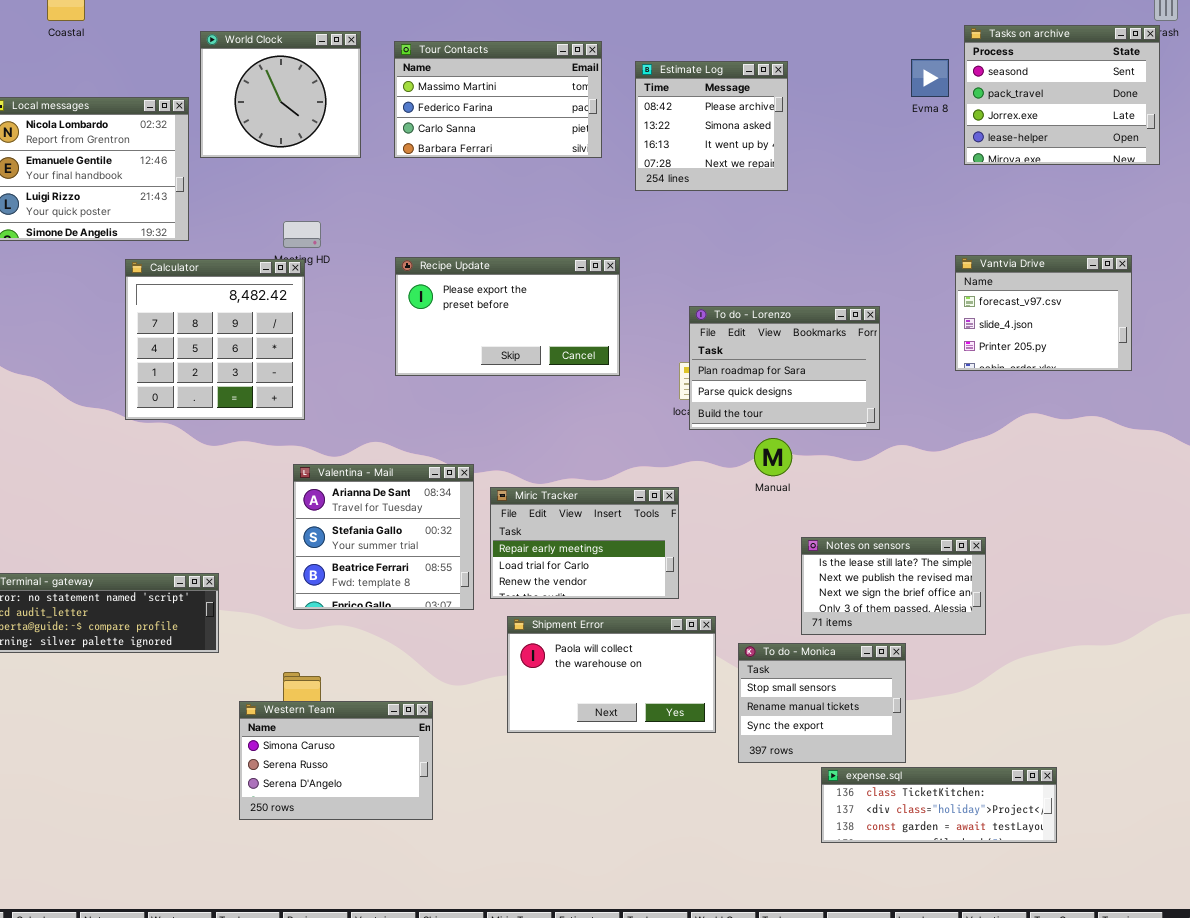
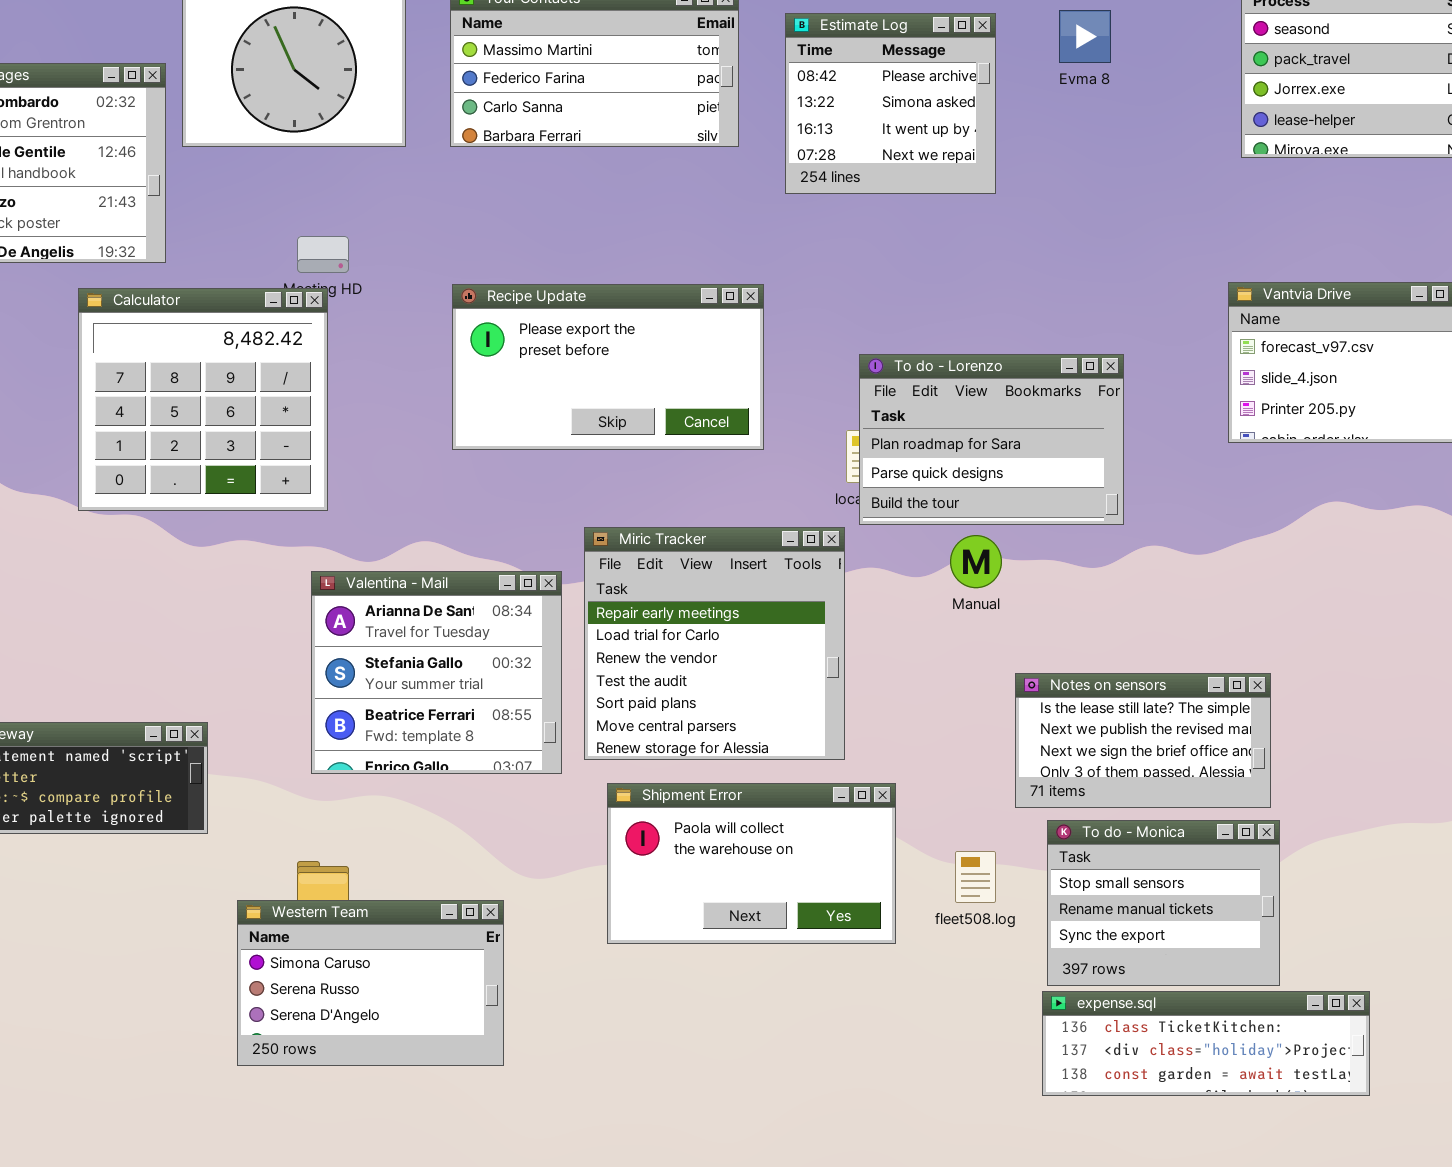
Evma 8: [911,59,949,97] -> [1059,10,1111,63], moved
Miric Tracker: [490,487,679,599] -> [584,527,845,760], resized
To do - Monica: [738,643,906,763] -> [1047,820,1280,986], moved

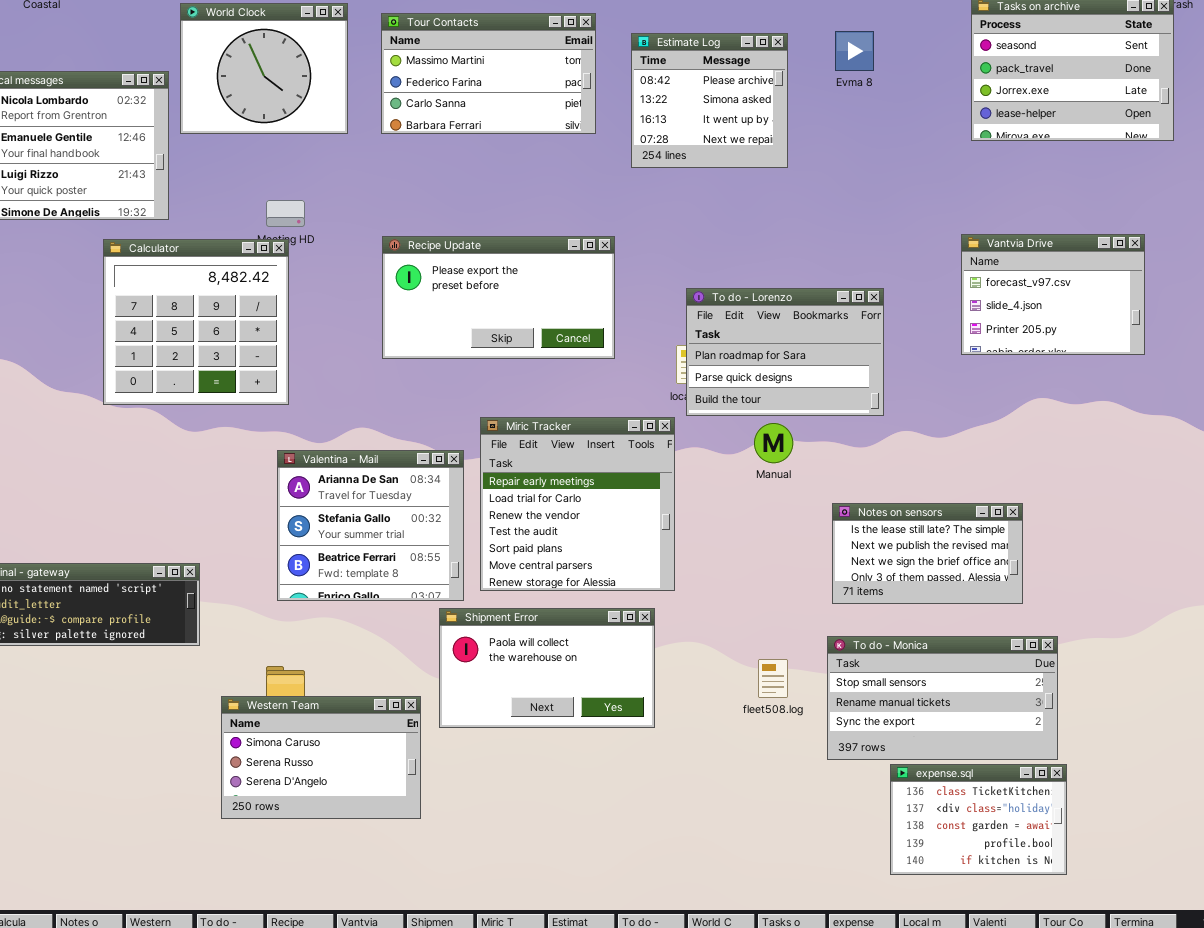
Notes on sensors: [1015,673,1271,808] -> [832,503,1023,604], moved
Shipment Error: [607,783,896,944] -> [439,608,655,728], moved
To do - Monica: [1047,820,1280,986] -> [827,636,1058,760], resized
expense.sql: [1042,991,1370,1096] -> [890,764,1067,875], resized

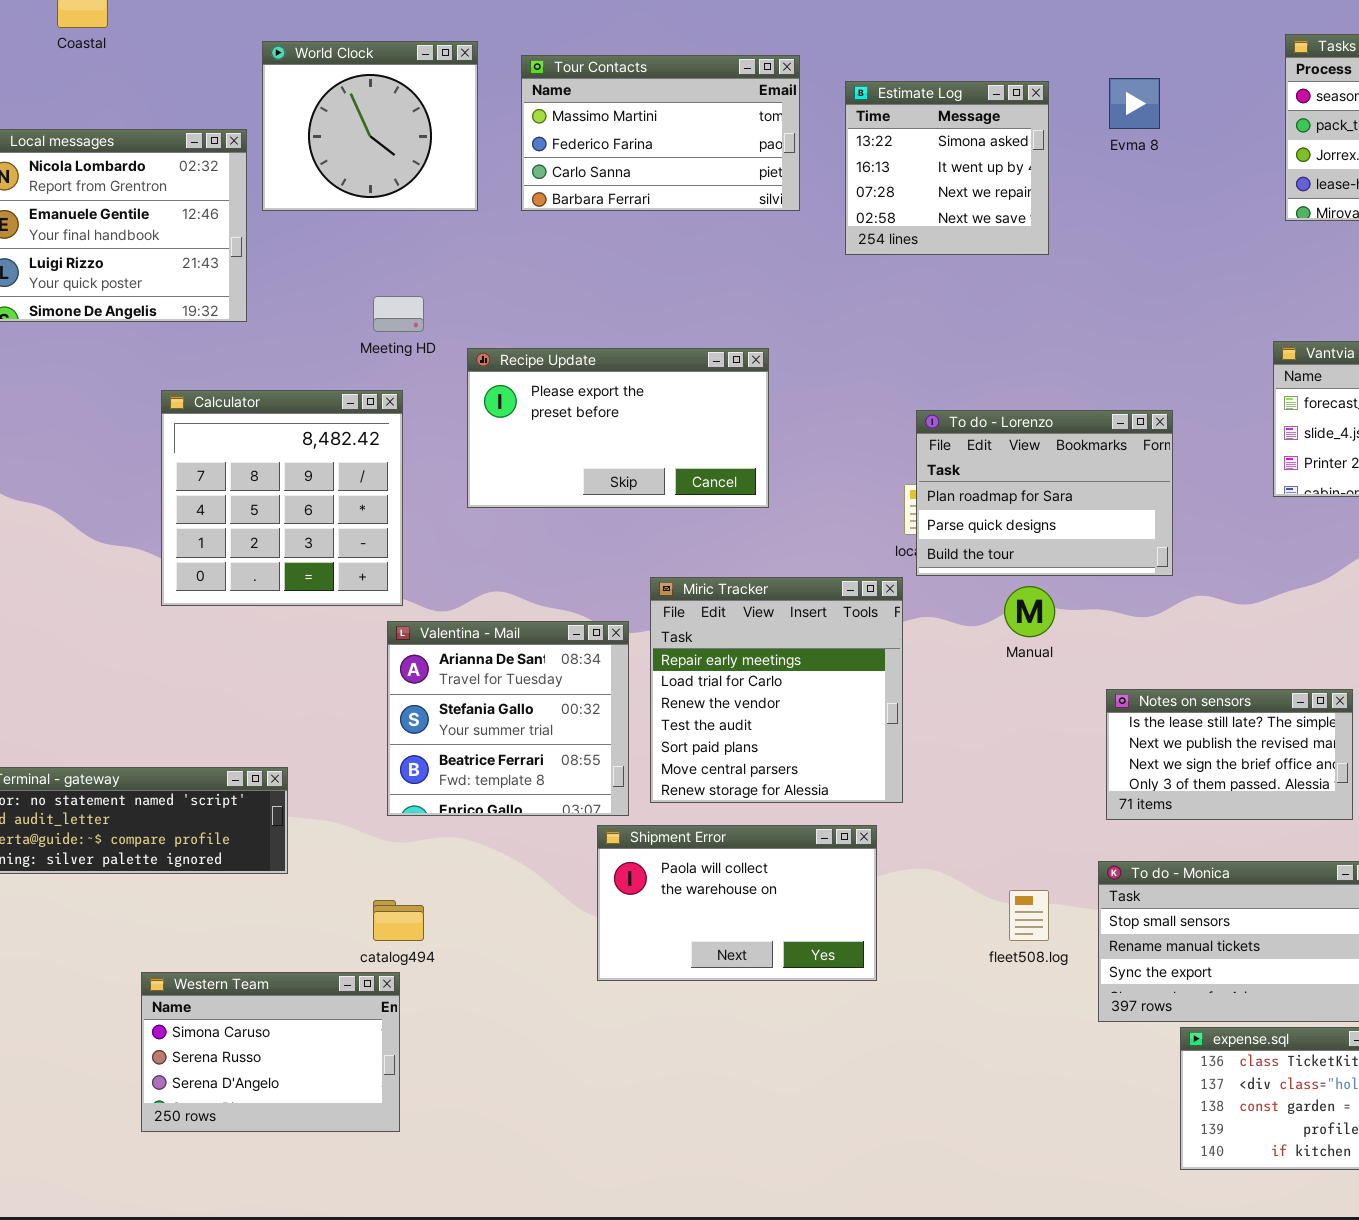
Estimate Log: [631,33,788,168] -> [845,81,1049,255], scrolled down 1 row
Recipe Update: [382,236,615,359] -> [467,348,769,508], moved
Calculator: [103,239,289,405] -> [161,390,403,606], moved
Western Team: [221,696,421,819] -> [141,972,400,1132], moved

